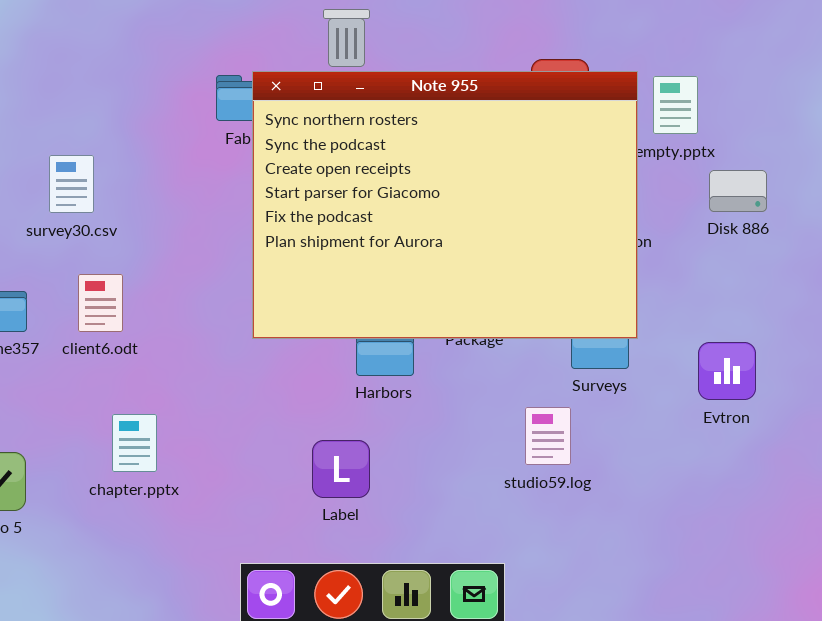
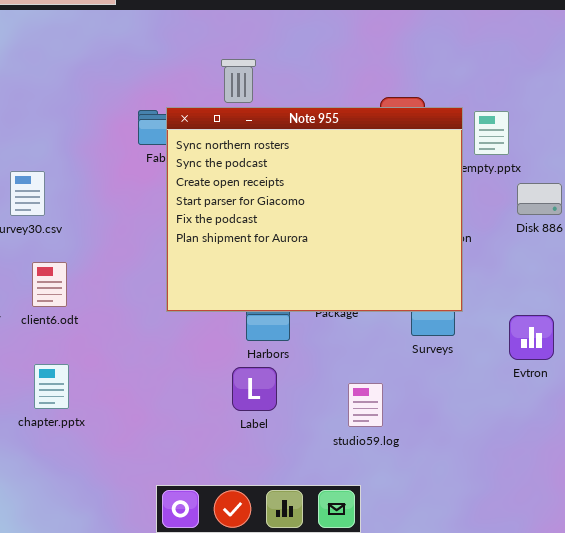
studio59.log: [525,407,571,465] -> [348,383,383,427], moved
chapter.pptx: [112,414,157,472] -> [34,364,69,409], moved
Label: [312,440,370,498] -> [232,367,277,411], moved

